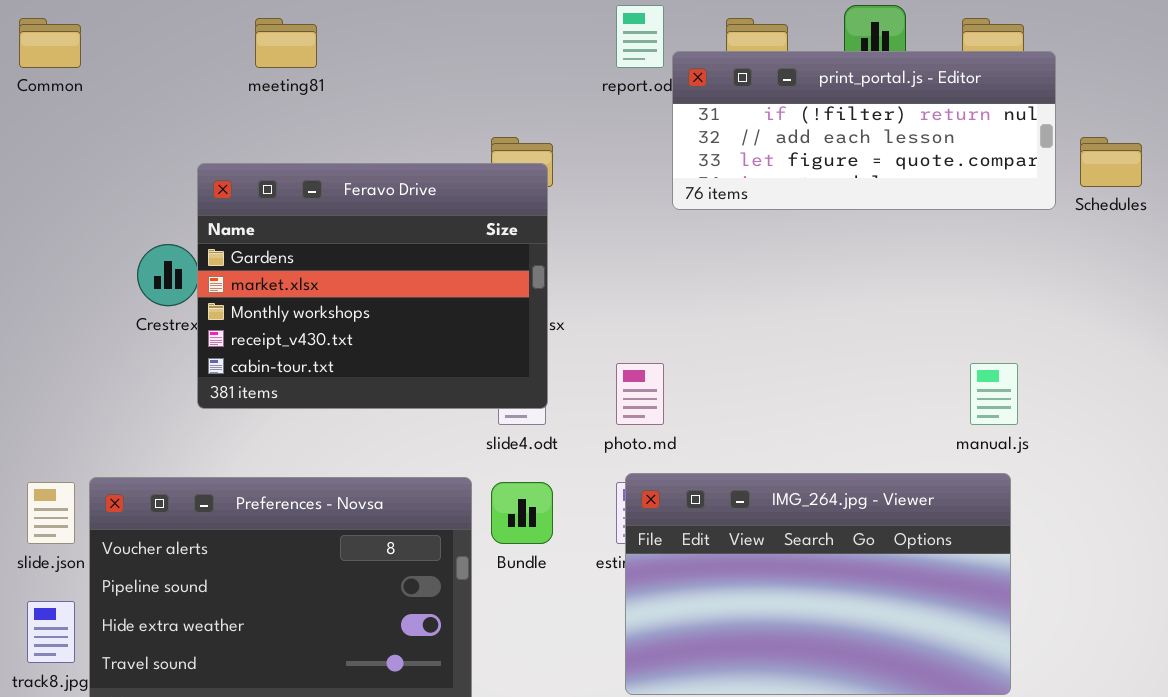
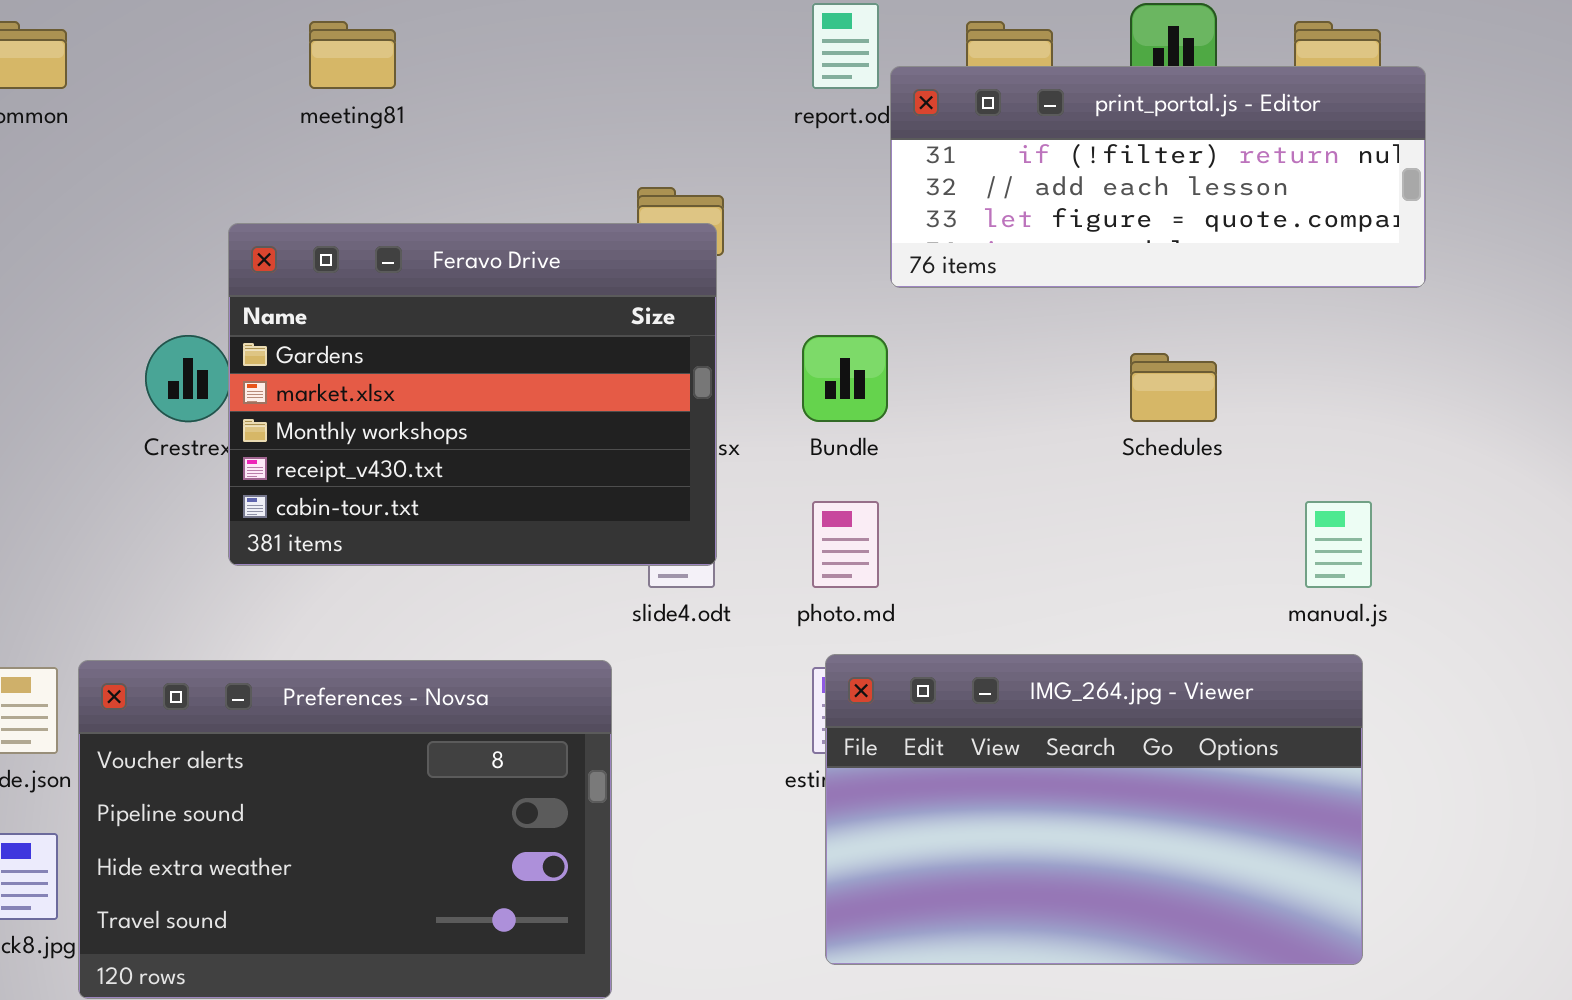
Schedules: [1080,137,1142,187] -> [1130,353,1217,422], moved
Bundle: [491,482,553,544] -> [802,335,888,422], moved

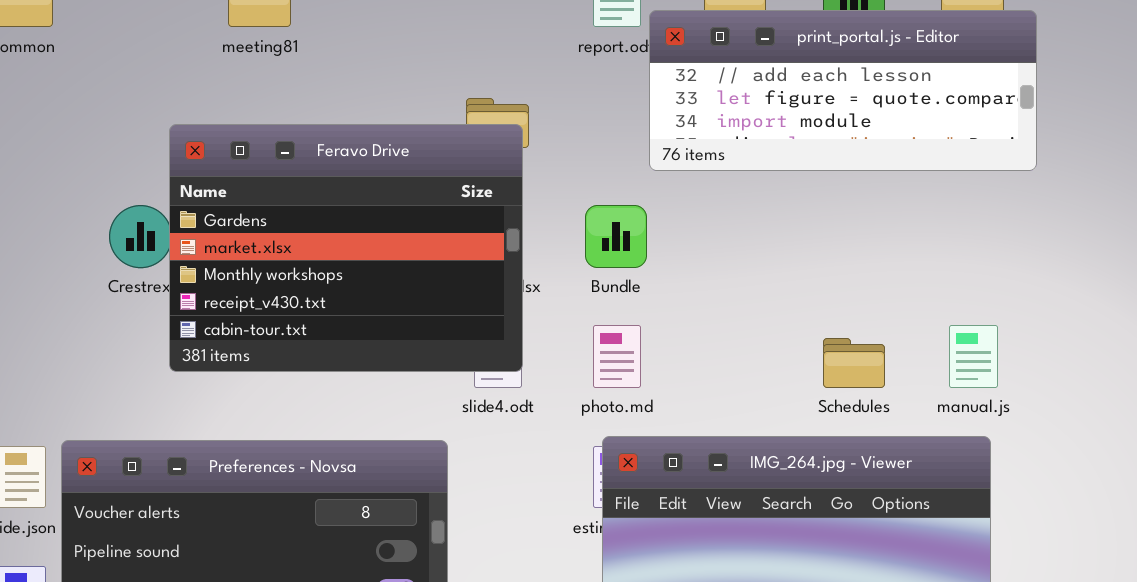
print_portal.js - Editor: [890,66,1426,288] -> [649,10,1037,171], scrolled down 1 row
Schedules: [1130,353,1217,422] -> [823,338,885,388], moved

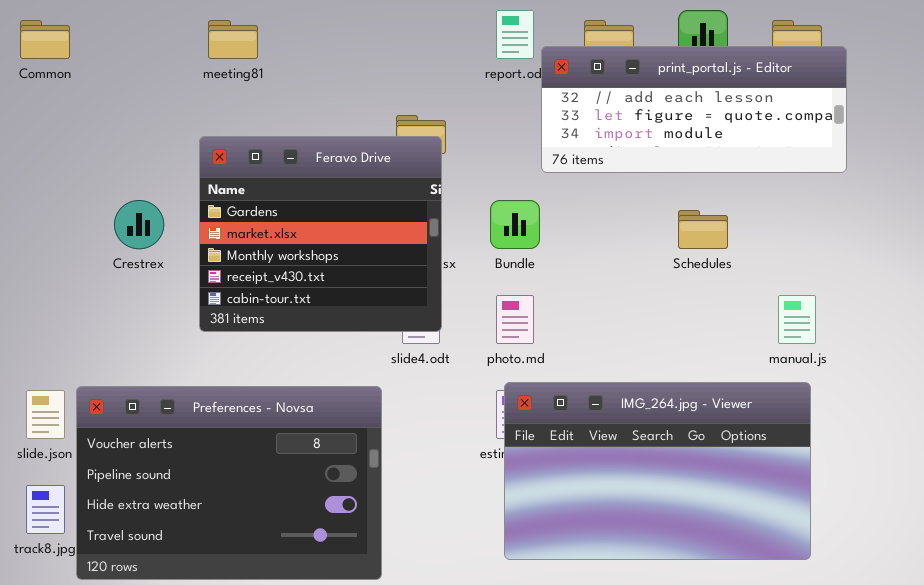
Feravo Drive: [169,124,523,372] -> [199,136,442,332], resized
Schedules: [823,338,885,388] -> [678,210,728,249], moved

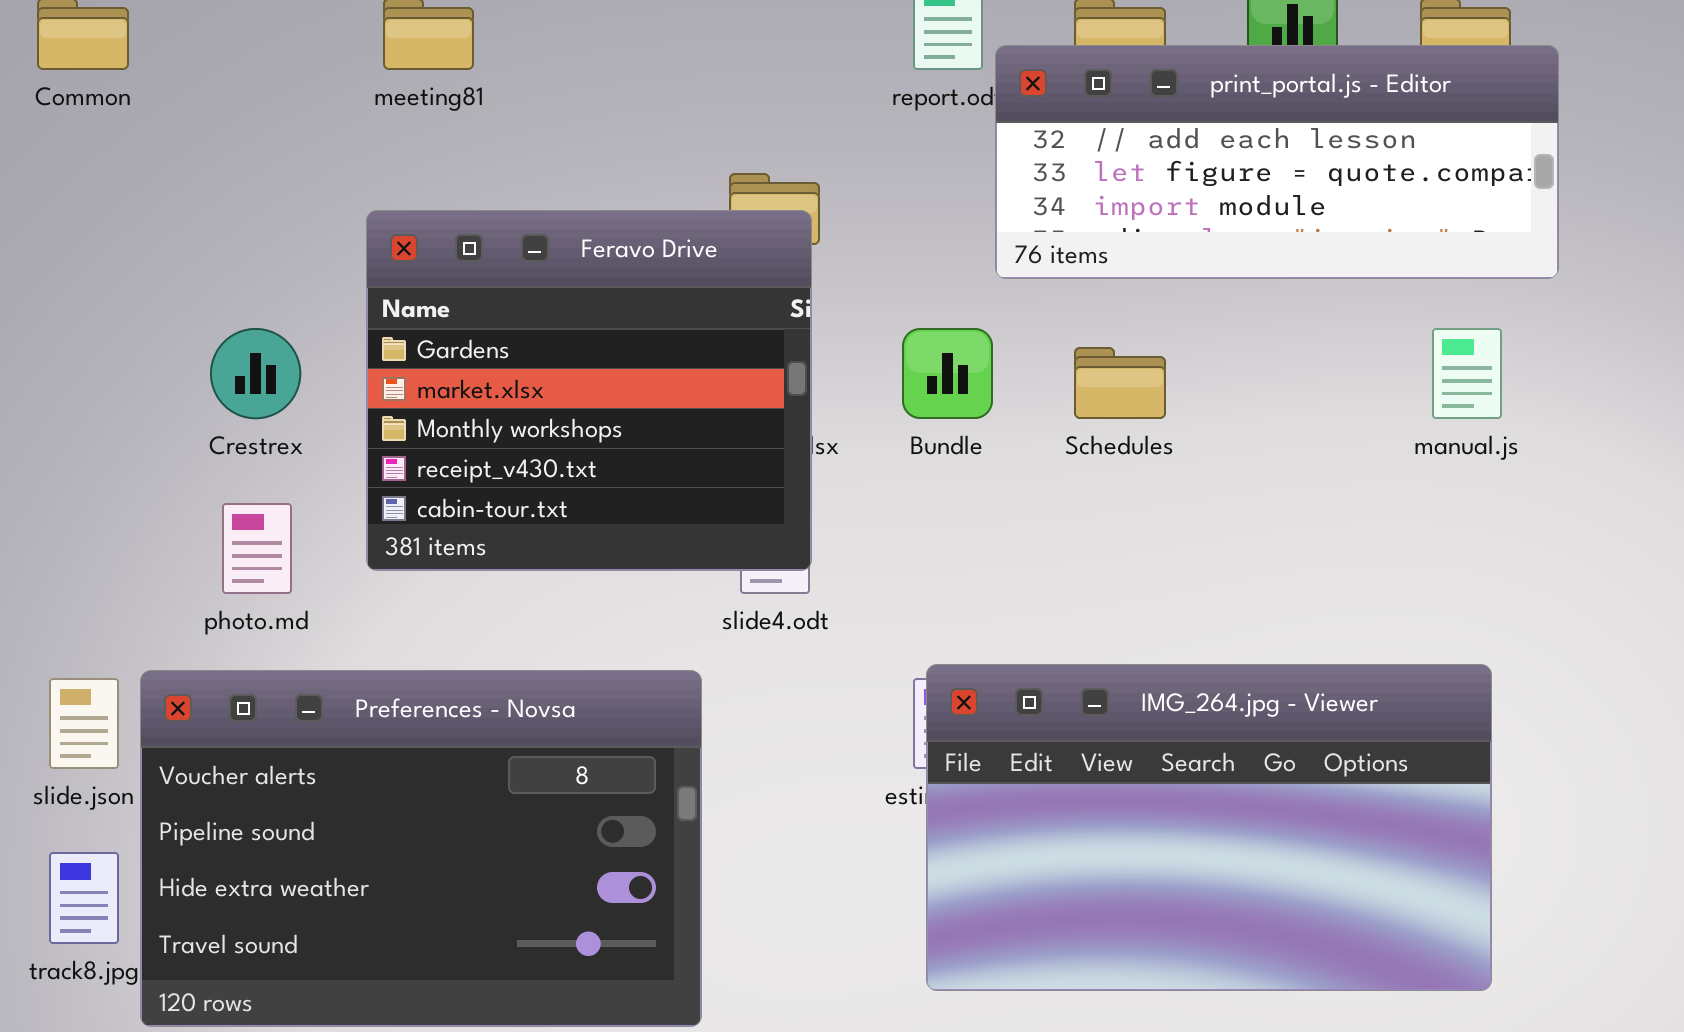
Schedules: [678,210,728,249] -> [1074,347,1166,419], moved
photo.md: [496,295,534,344] -> [222,503,292,594], moved
manual.js: [778,295,816,344] -> [1432,328,1502,419], moved

